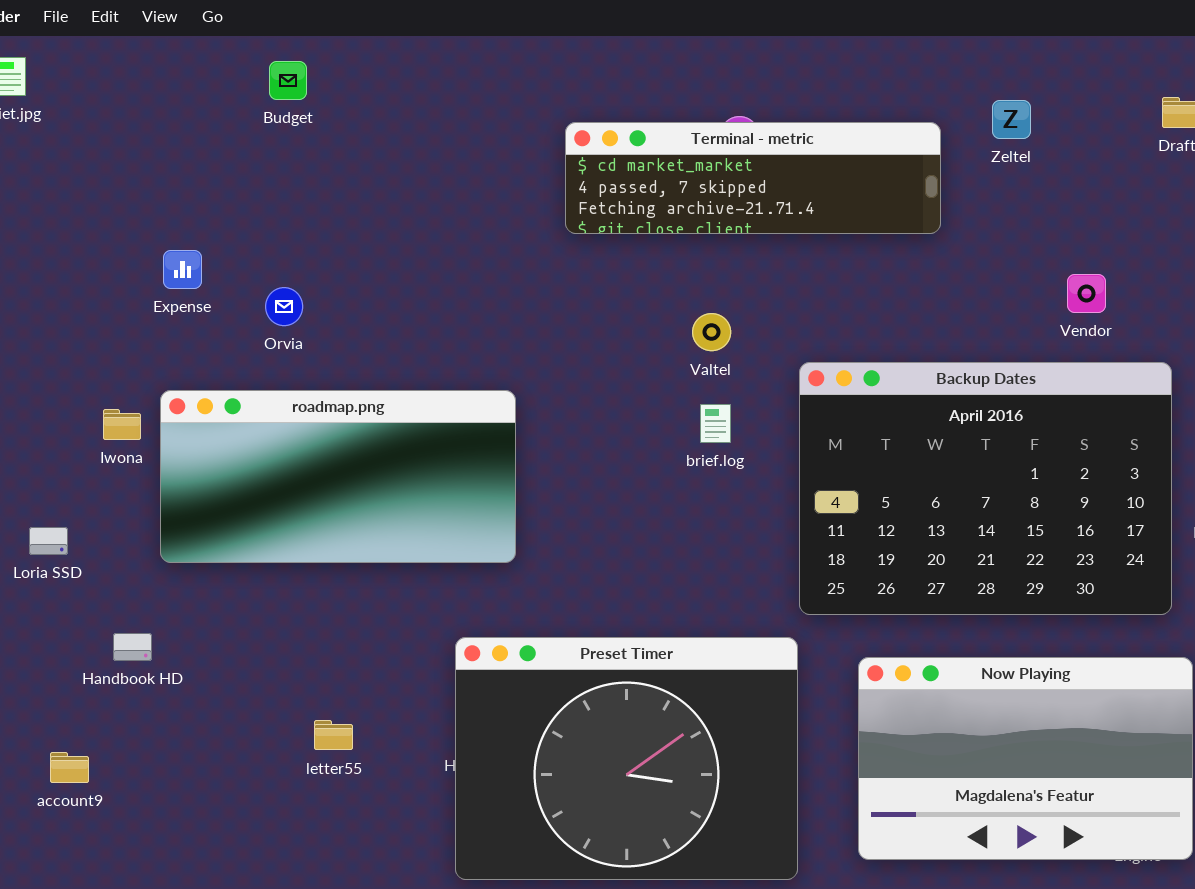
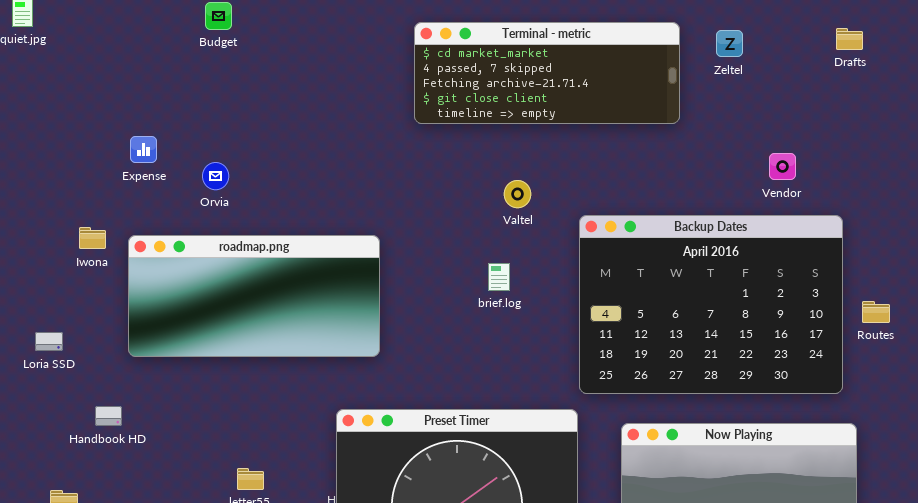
Terminal - metric: [565,122,941,234] -> [414,22,680,124], resized
brief.log: [700,404,731,443] -> [488,263,510,291], moved
Iwona: [103,409,141,440] -> [79,227,106,249], moved

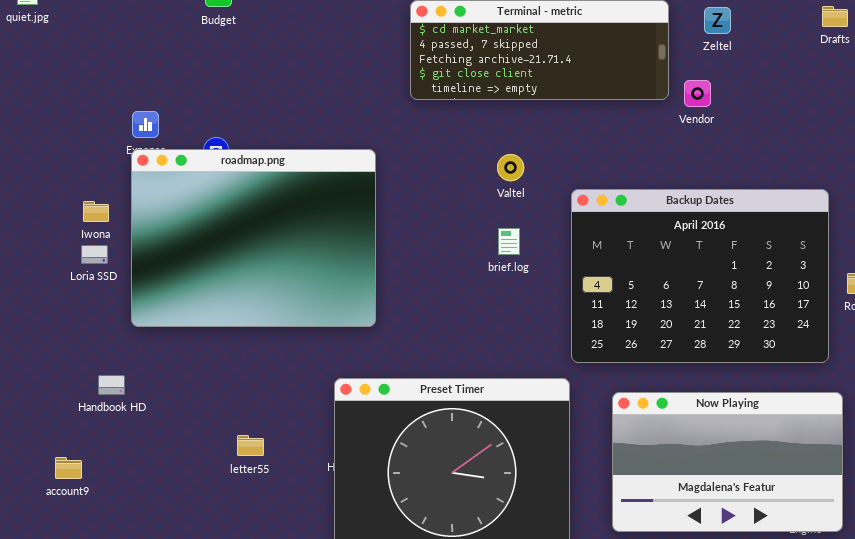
Vendor: [769,153,796,180] -> [684,80,711,107], moved
roadmap.png: [128,235,380,357] -> [131,149,376,327], resized
brief.log: [488,263,510,291] -> [498,228,520,255], moved
Loria SSD: [35,332,63,351] -> [81,245,108,264], moved

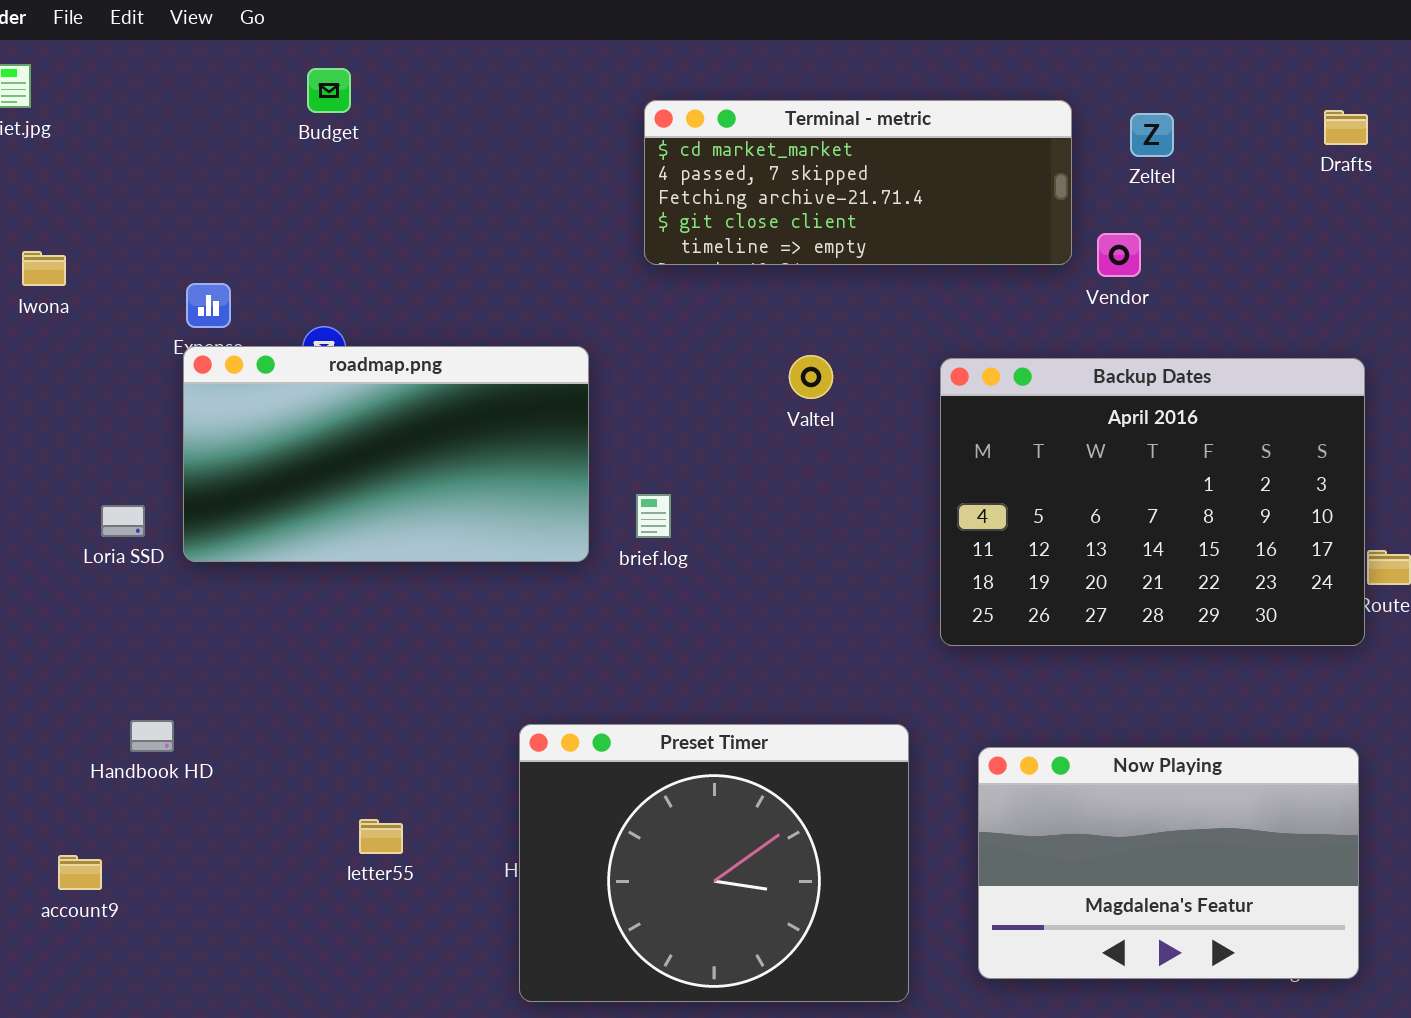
roadmap.png: [131,149,376,327] -> [183,346,589,562], resized
Backup Dates: [571,189,829,363] -> [940,358,1365,646], moved
Iwona: [83,201,109,222] -> [22,251,66,286], moved
brief.log: [498,228,520,255] -> [636,494,671,538], moved

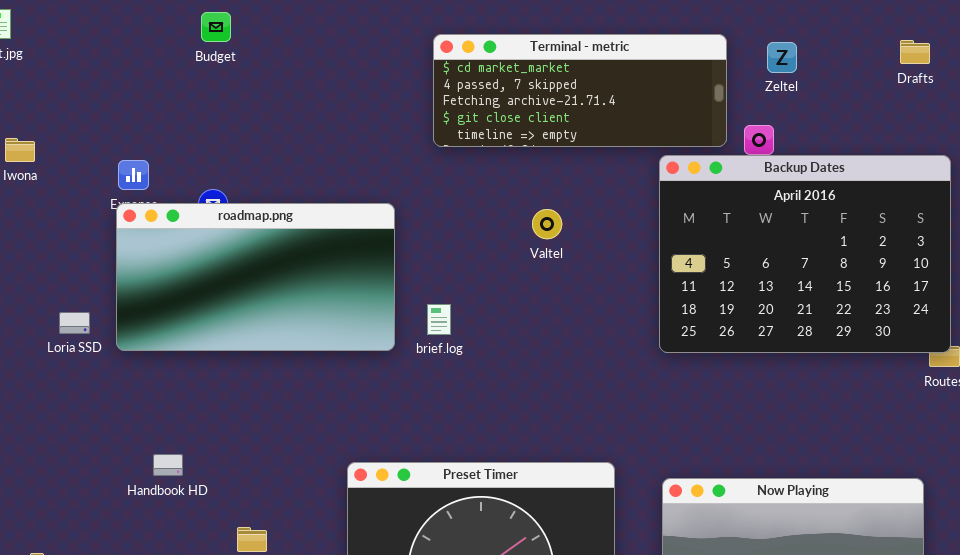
Backup Dates: [940,358,1365,646] -> [659,155,951,353], moved
Handbook HD: [130,720,174,752] -> [153,454,183,476], moved

